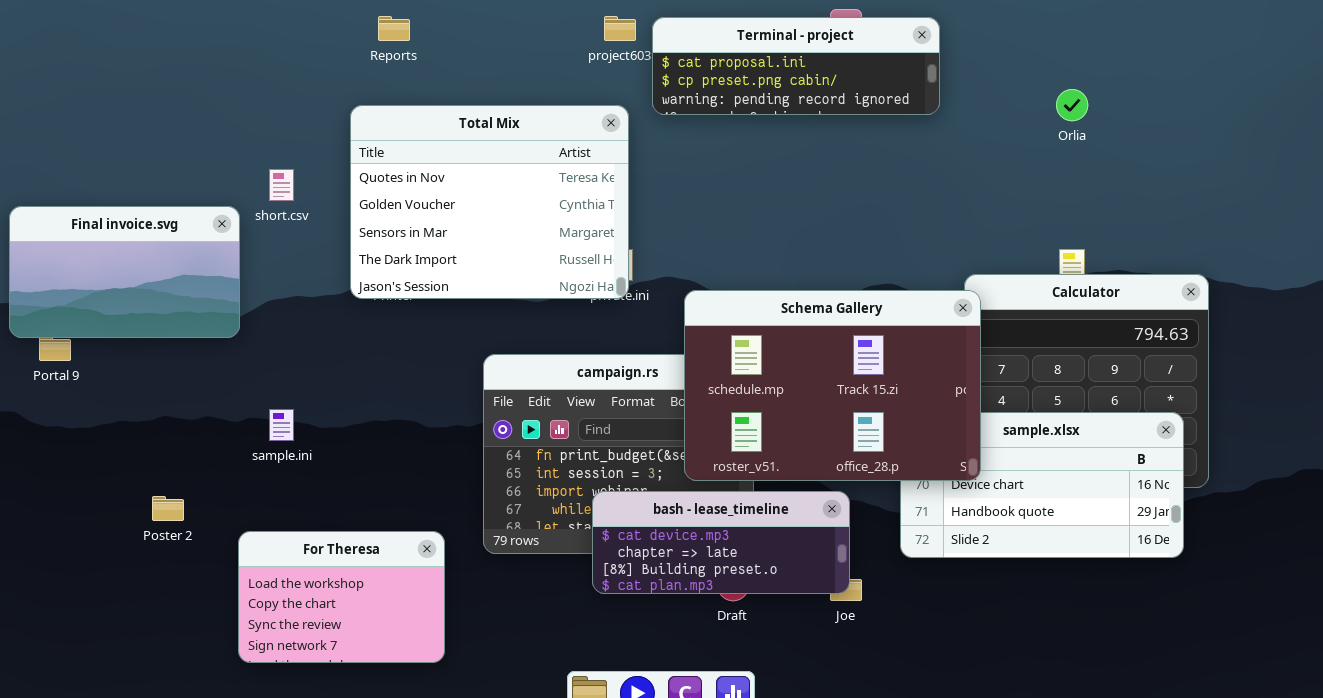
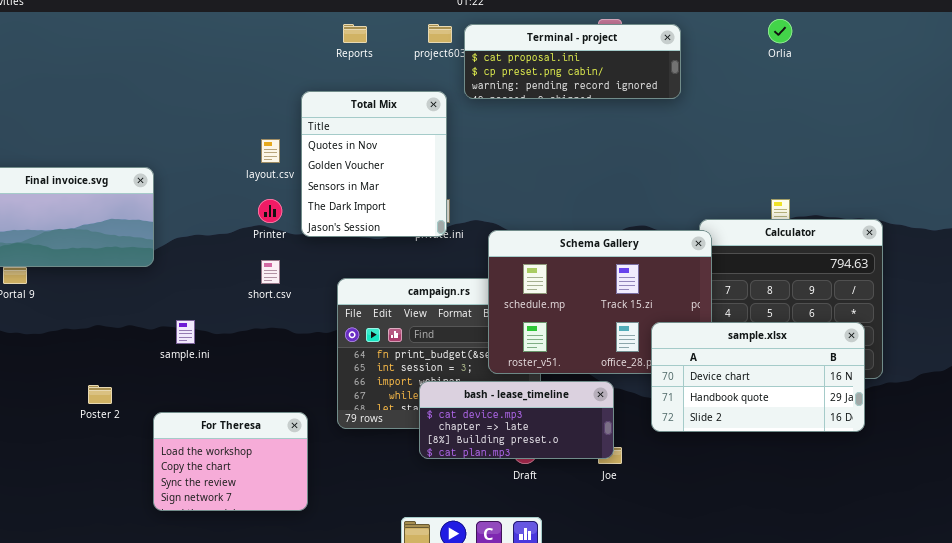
Reports: [378,16,410,41] -> [343,24,367,43], moved
Orlia: [1056,89,1088,121] -> [768,19,792,43], moved
Total Mix: [350,105,629,299] -> [301,91,447,237], resized
short.csv: [269,169,294,201] -> [261,260,280,284], moved
sample.xlsx: [900,412,1184,558] -> [651,322,865,432], raised

